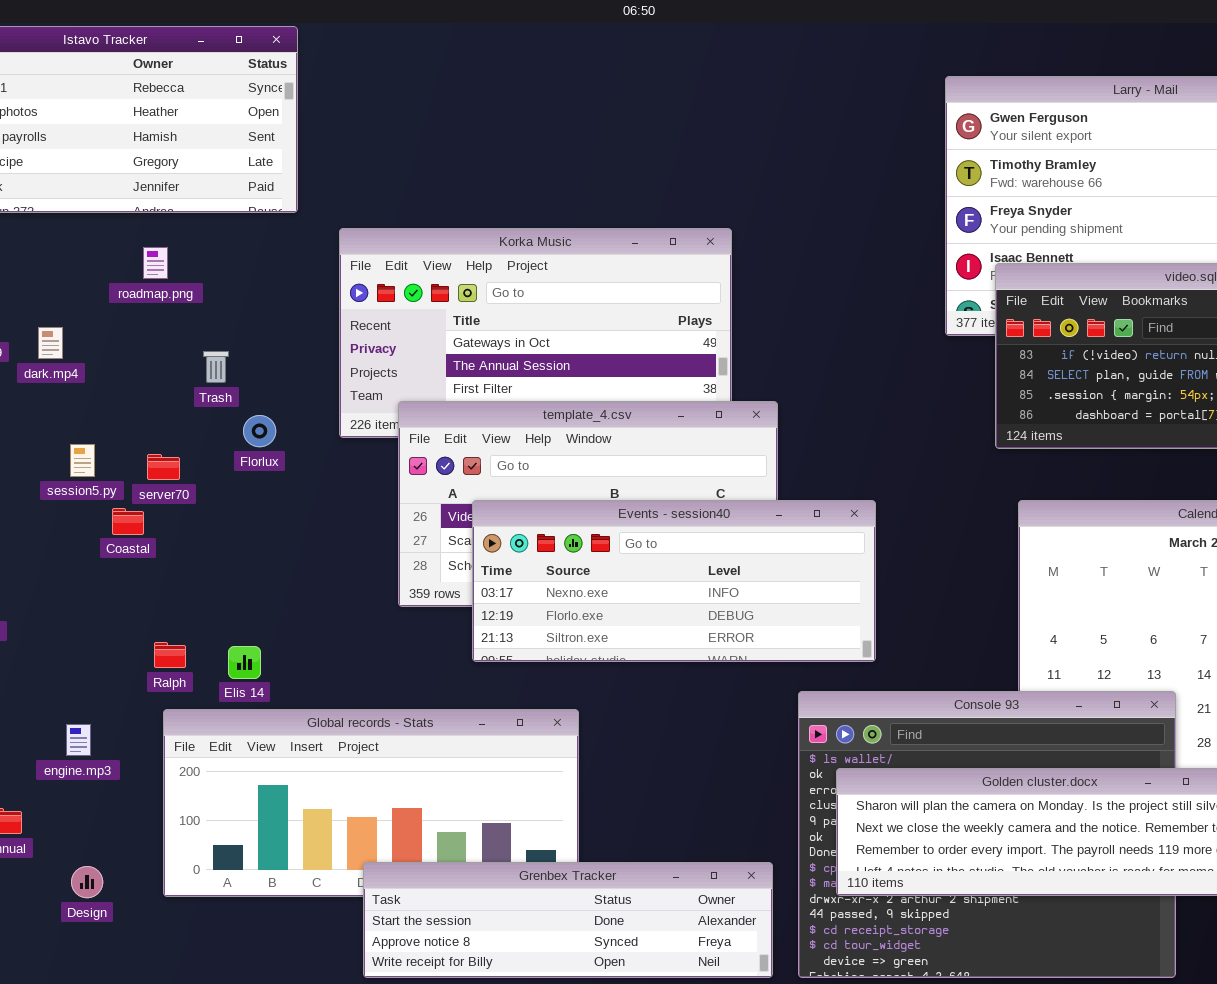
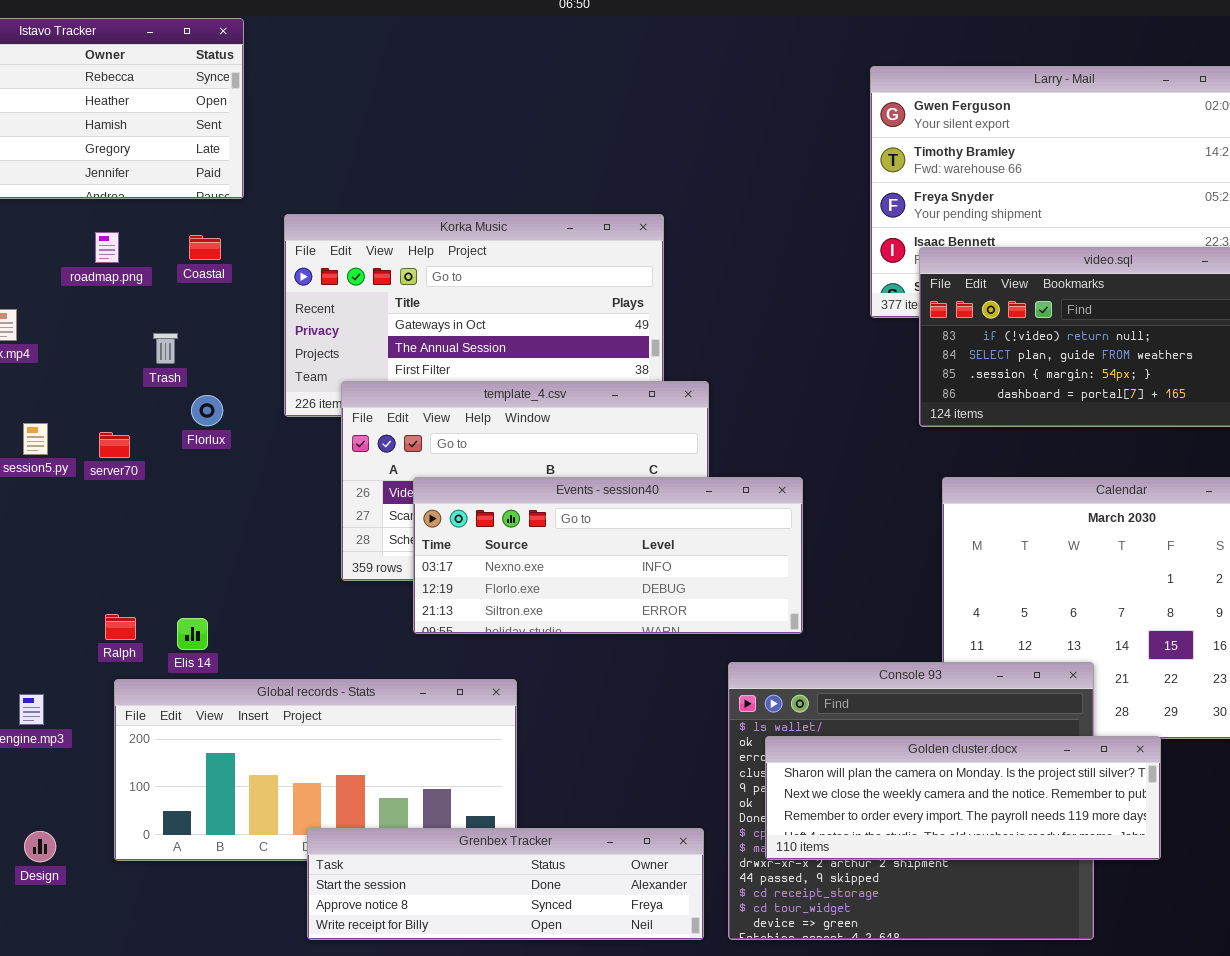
Coastal: [112,508,144,535] -> [189,235,221,260], moved

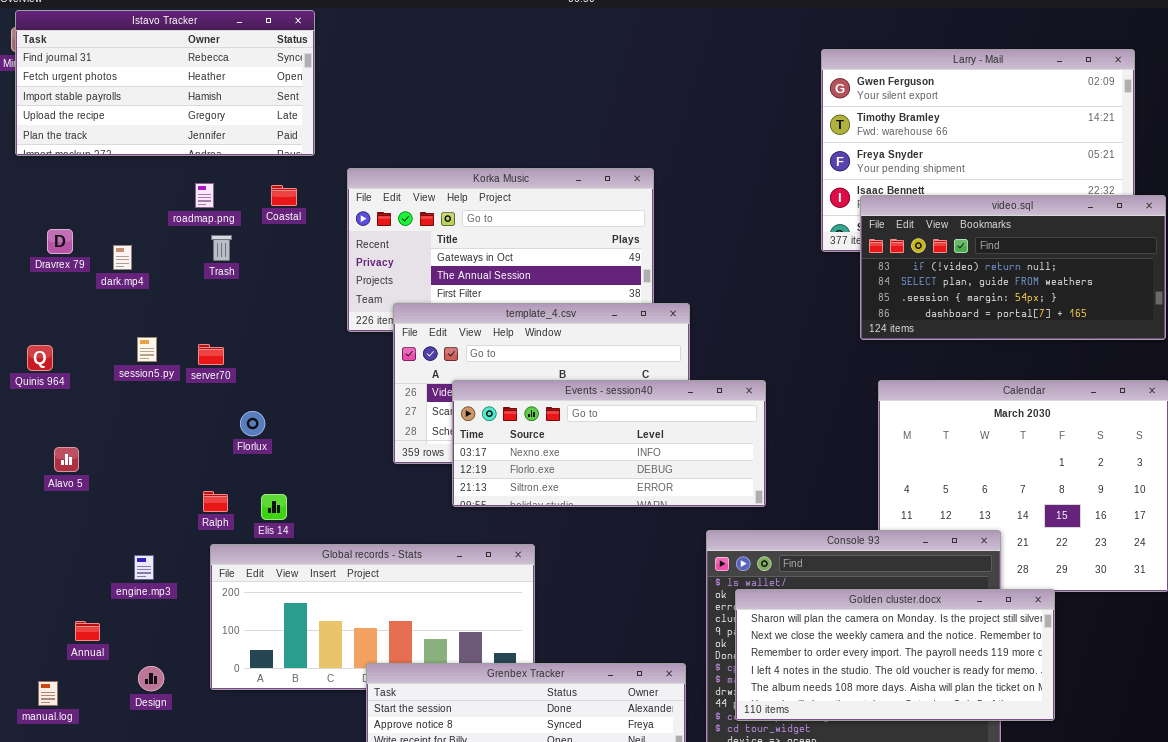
Trash: [153,333,178,364] -> [211,235,232,261], moved
Florlux: [191,395,223,426] -> [240,411,265,436], moved
Golden cluster.docx: [765,736,1161,860] -> [735,589,1055,721], resized

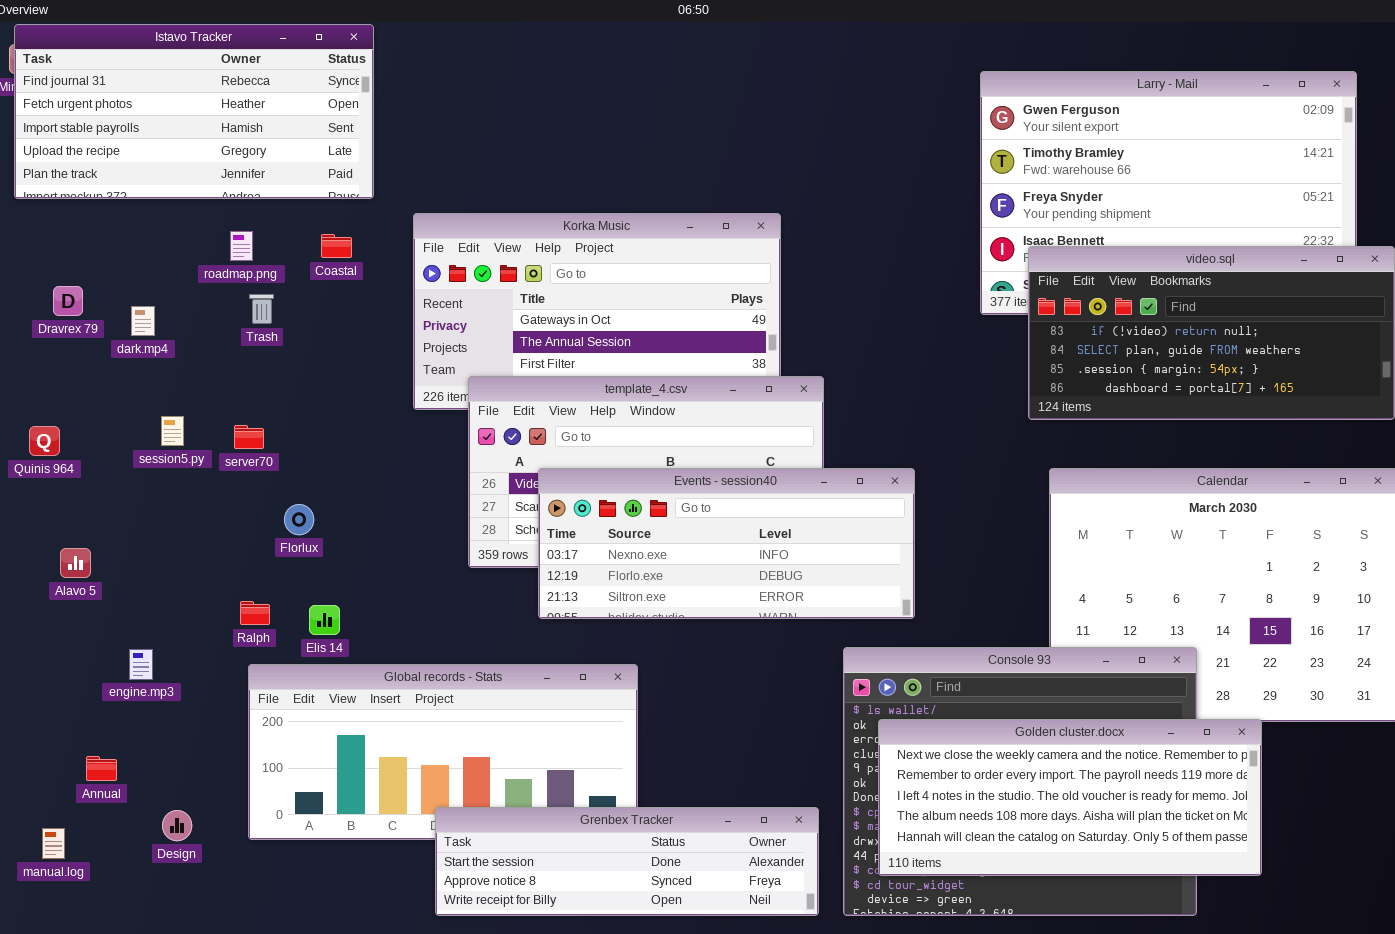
engine.mp3: [134,555,154,580] -> [129,649,153,680], moved
Golden cluster.docx: [735,589,1055,721] -> [878,719,1262,876], scrolled down 1 row

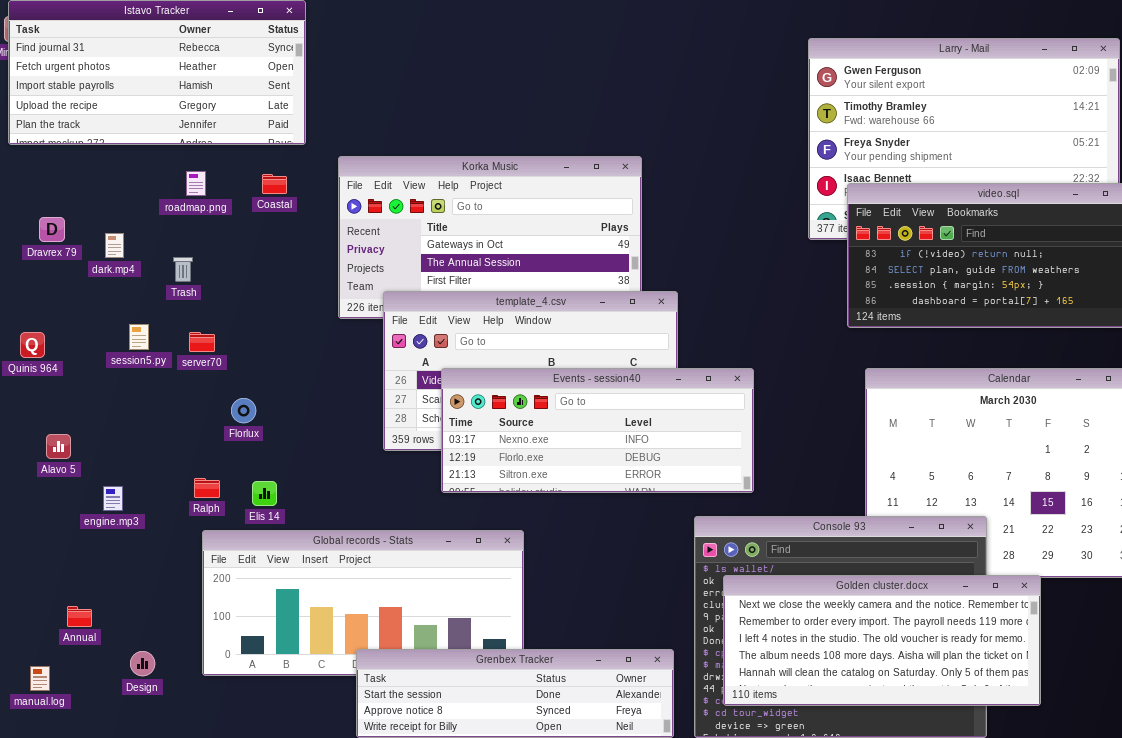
Trash: [249,294,274,324] -> [173,257,193,282], moved
engine.mp3: [129,649,153,680] -> [103,486,123,511], moved

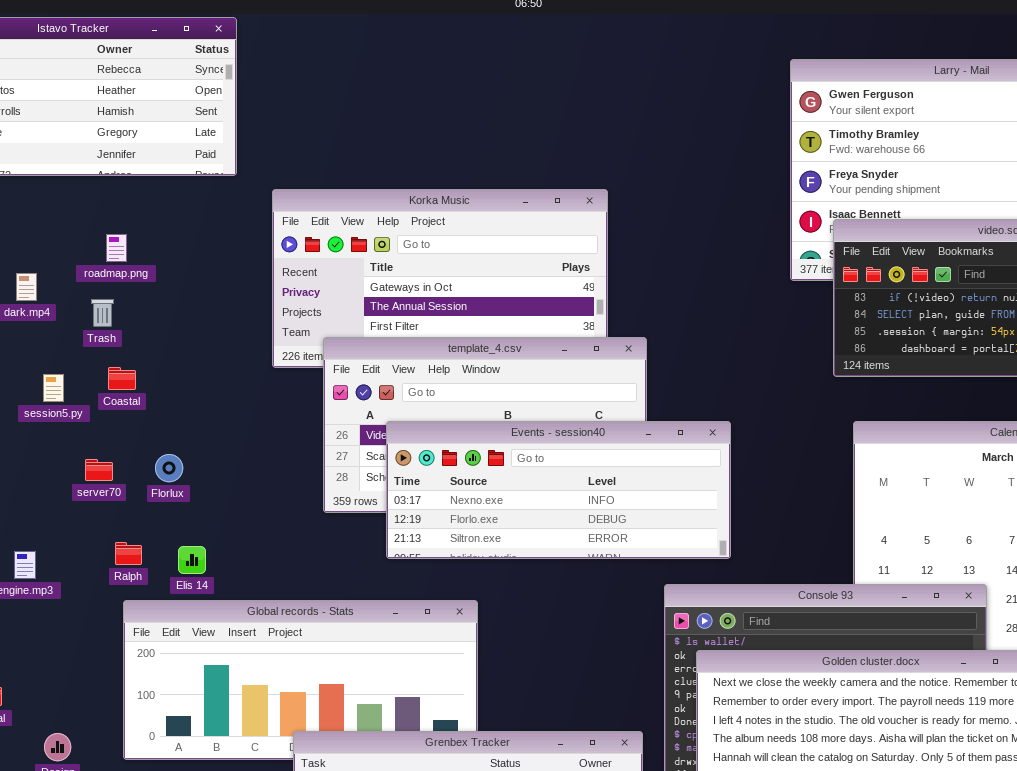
roadmap.png: [186,171,206,196] -> [106,234,127,262], moved
Coastal: [262,174,287,194] -> [108,367,136,390], moved
server70: [189,332,215,352] -> [85,459,113,481], moved

